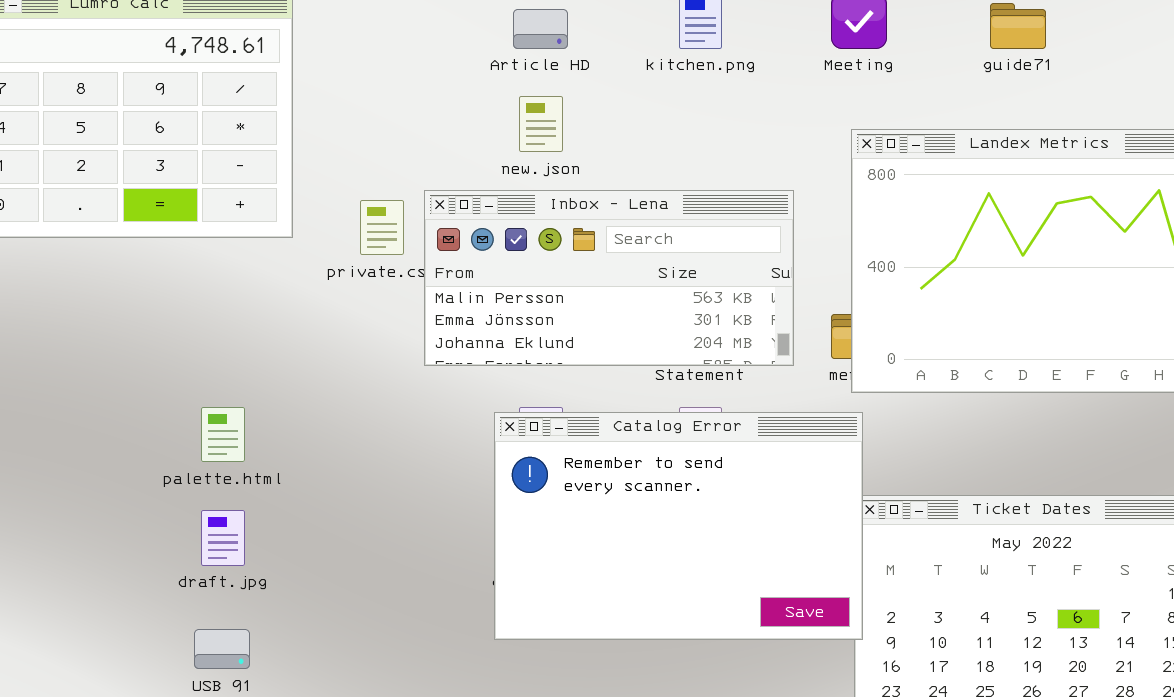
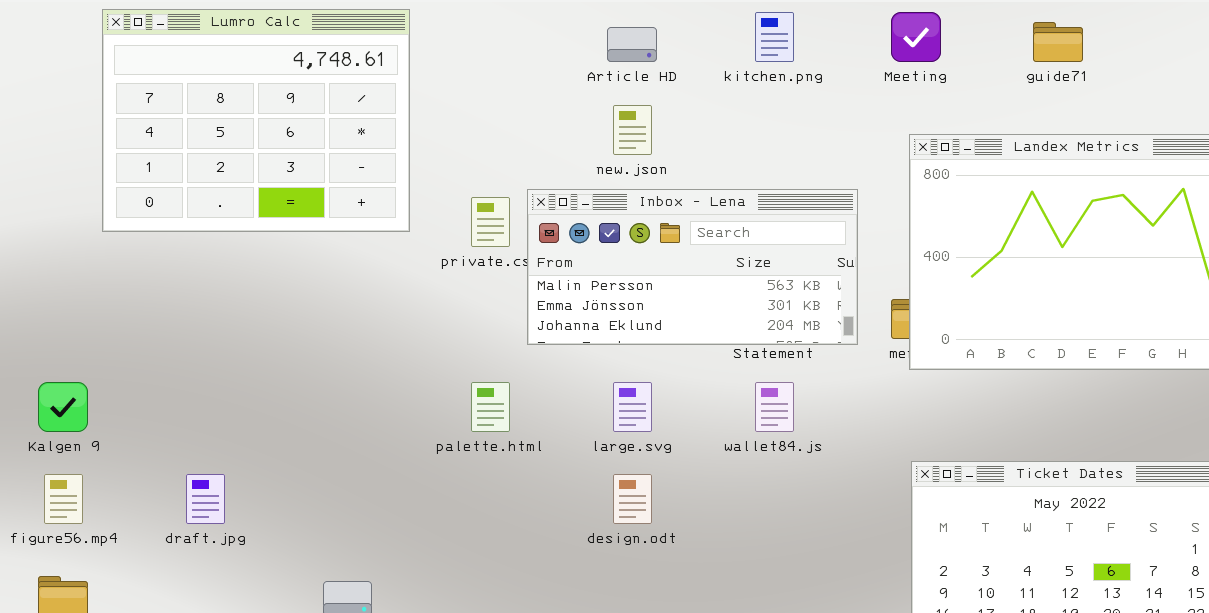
palette.html: [201,407,245,462] -> [471,382,510,432], moved
Catalog Error: [494,412,863,640] -> none, closed
draft.jpg: [201,510,245,566] -> [186,474,225,524], moved

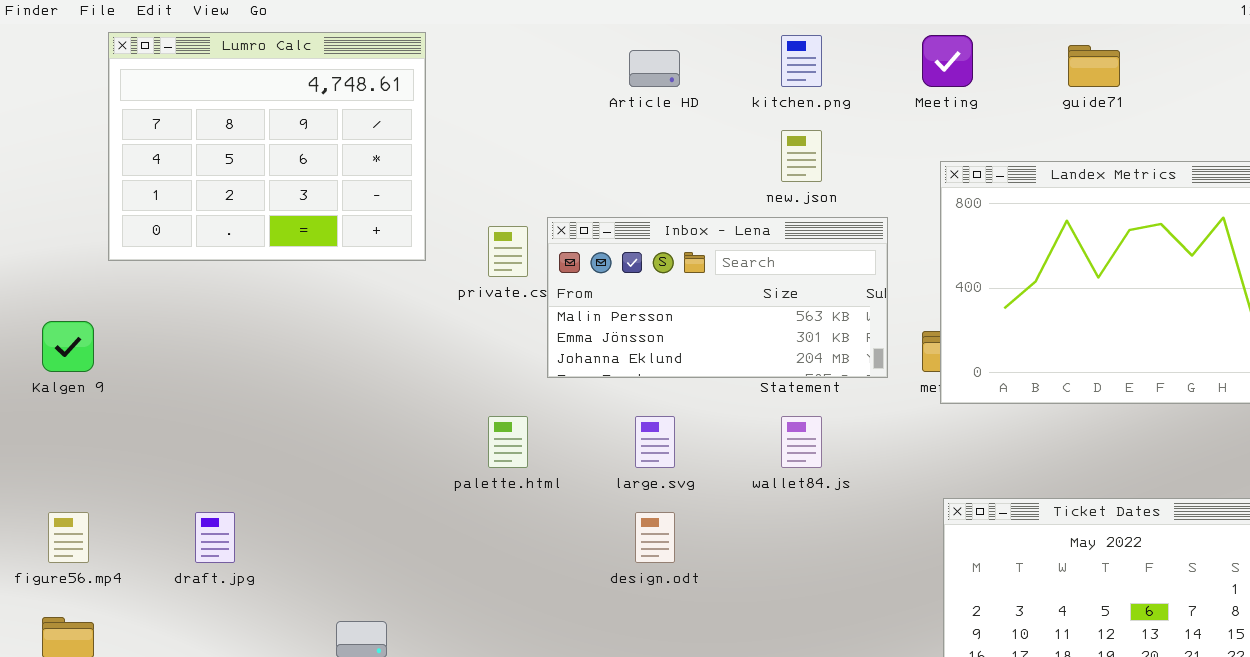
new.json: [613,105,652,155] -> [781,130,822,182], moved
Kalgen 9: [38,382,88,432] -> [42,321,94,372], moved

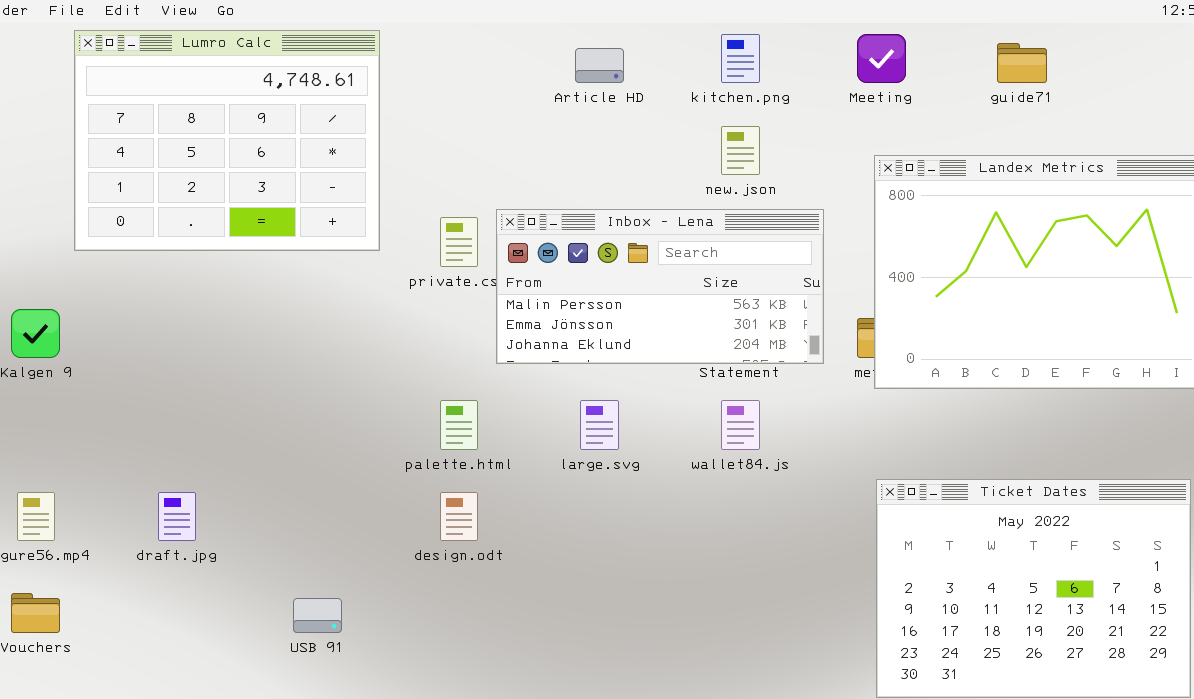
design.odt: [635,512,675,563] -> [440,492,478,541], moved

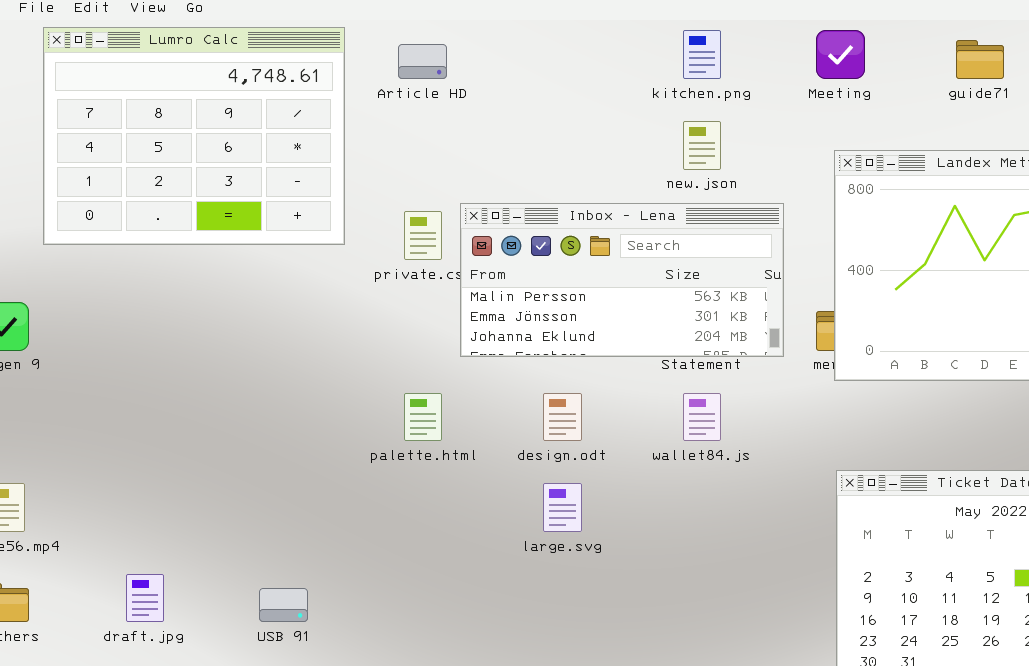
Article HD: [575,48,624,83] -> [398,44,447,79], moved
large.svg: [580,400,619,450] -> [543,483,582,532], moved
draft.jpg: [158,492,196,541] -> [126,574,164,622], moved
design.odt: [440,492,478,541] -> [543,393,582,441], moved

